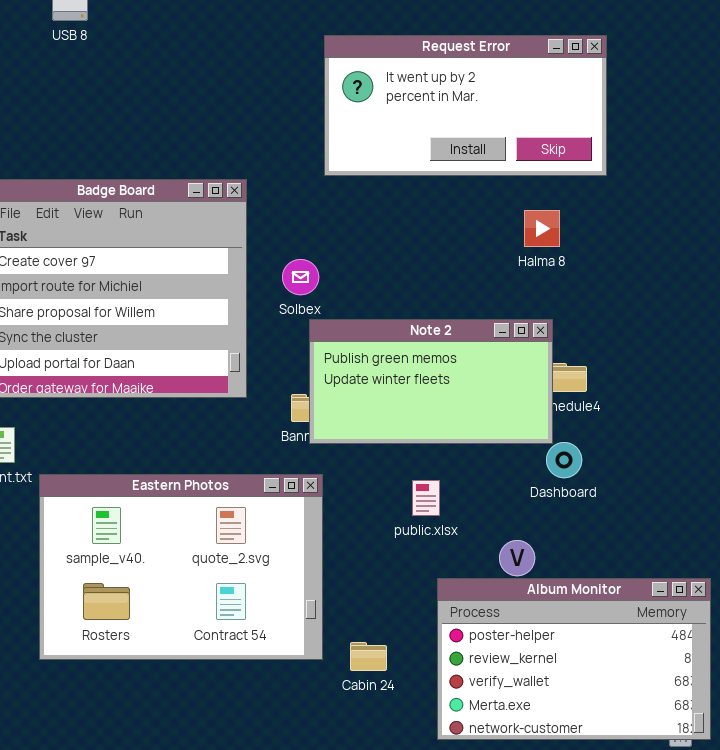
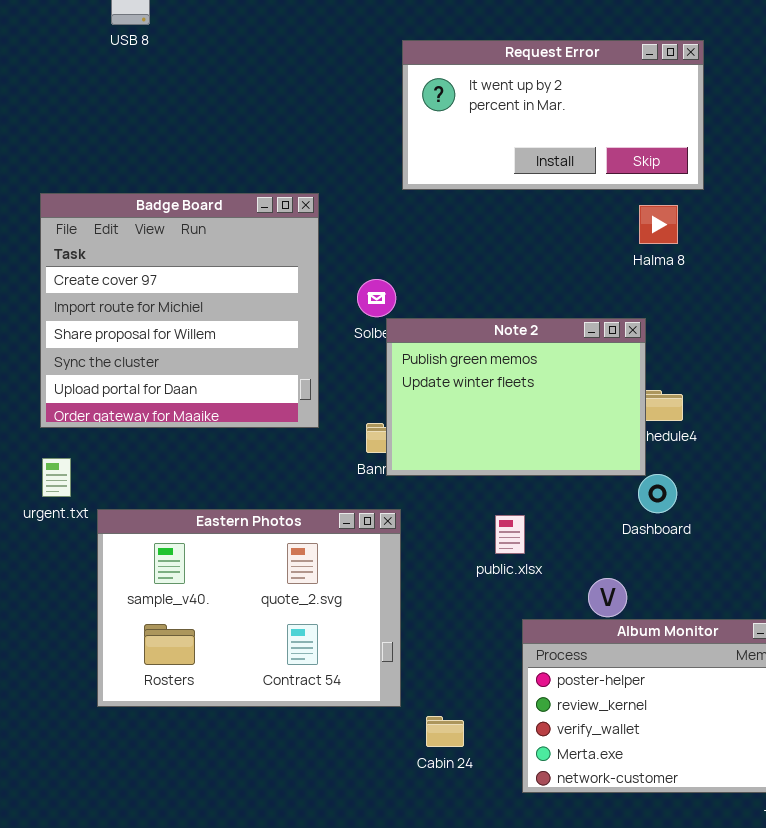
Halma 8: [524,210,560,247] -> [639,205,678,244], moved
Note 2: [309,319,553,444] -> [386,318,646,476], resized
Cabin 24: [350,642,387,671] -> [426,716,464,747], moved

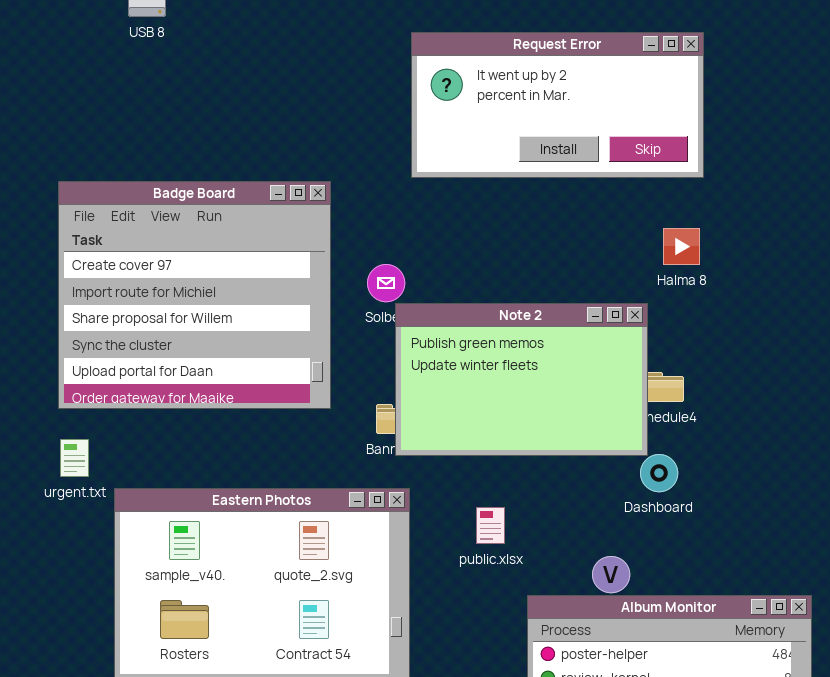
Halma 8: [639,205,678,244] -> [663,228,700,265], moved
public.xlsx: [495,515,525,554] -> [476,507,505,544], moved

